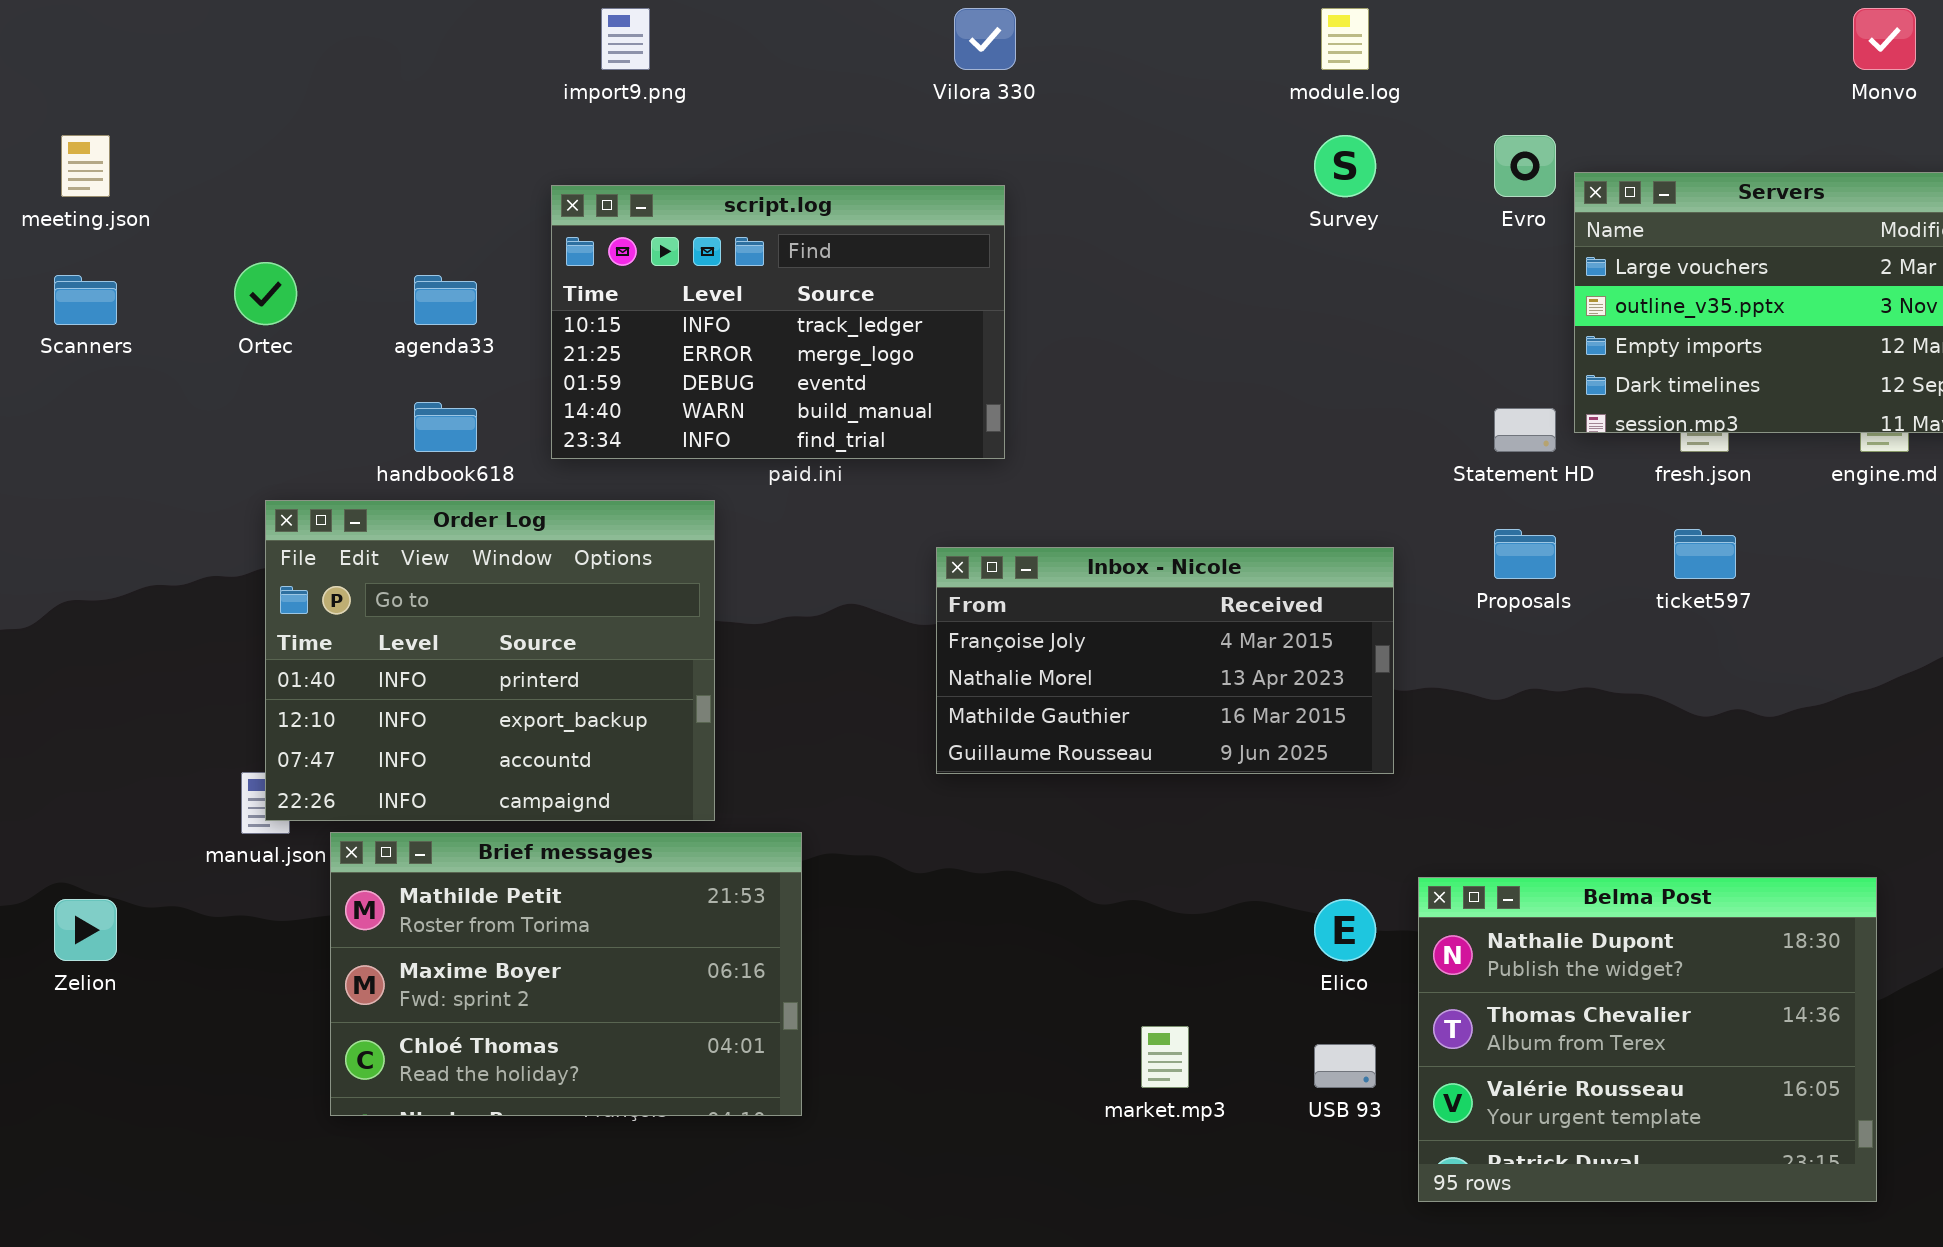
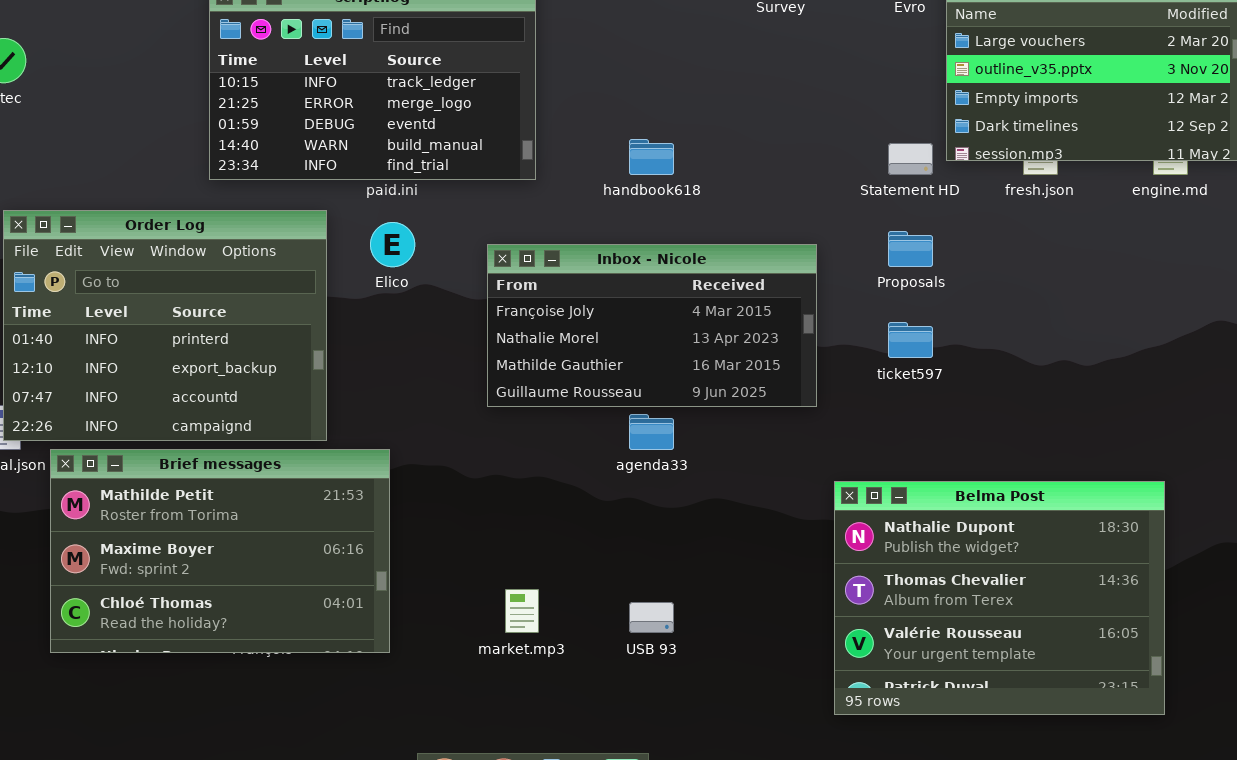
agenda33: [414,275,477,325] -> [629,414,674,450], moved
handbook618: [414,402,477,452] -> [629,139,674,175], moved
ticket597: [1674,529,1736,579] -> [888,322,933,358], moved
Elico: [1314,899,1376,961] -> [370,222,415,267], moved
market.mp3: [1141,1026,1189,1088] -> [505,589,539,633], moved
USB 93: [1314,1044,1376,1088] -> [629,602,674,633], moved

